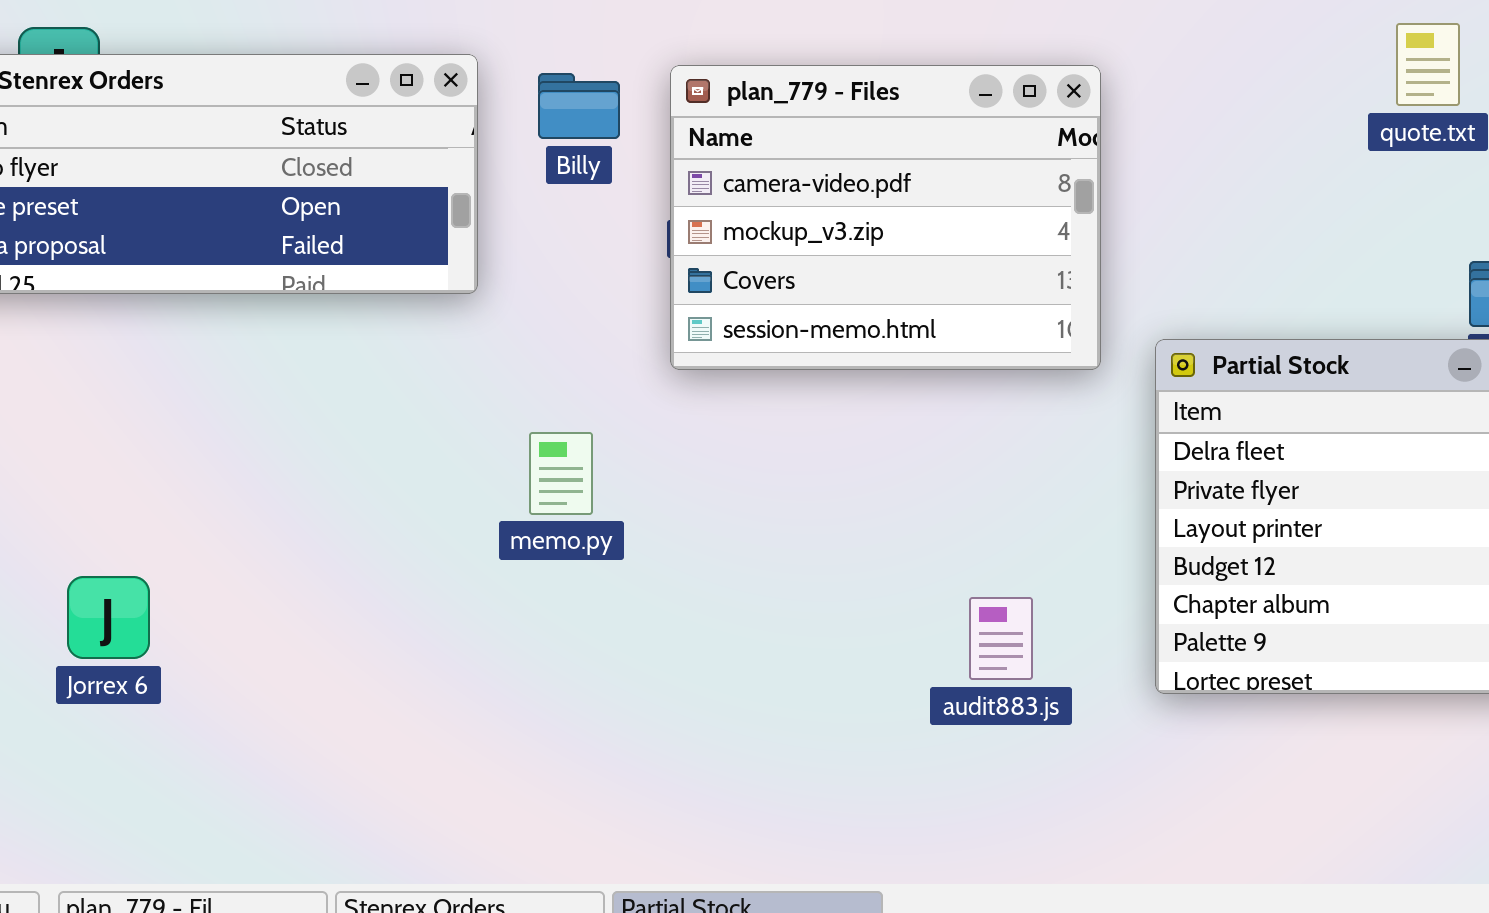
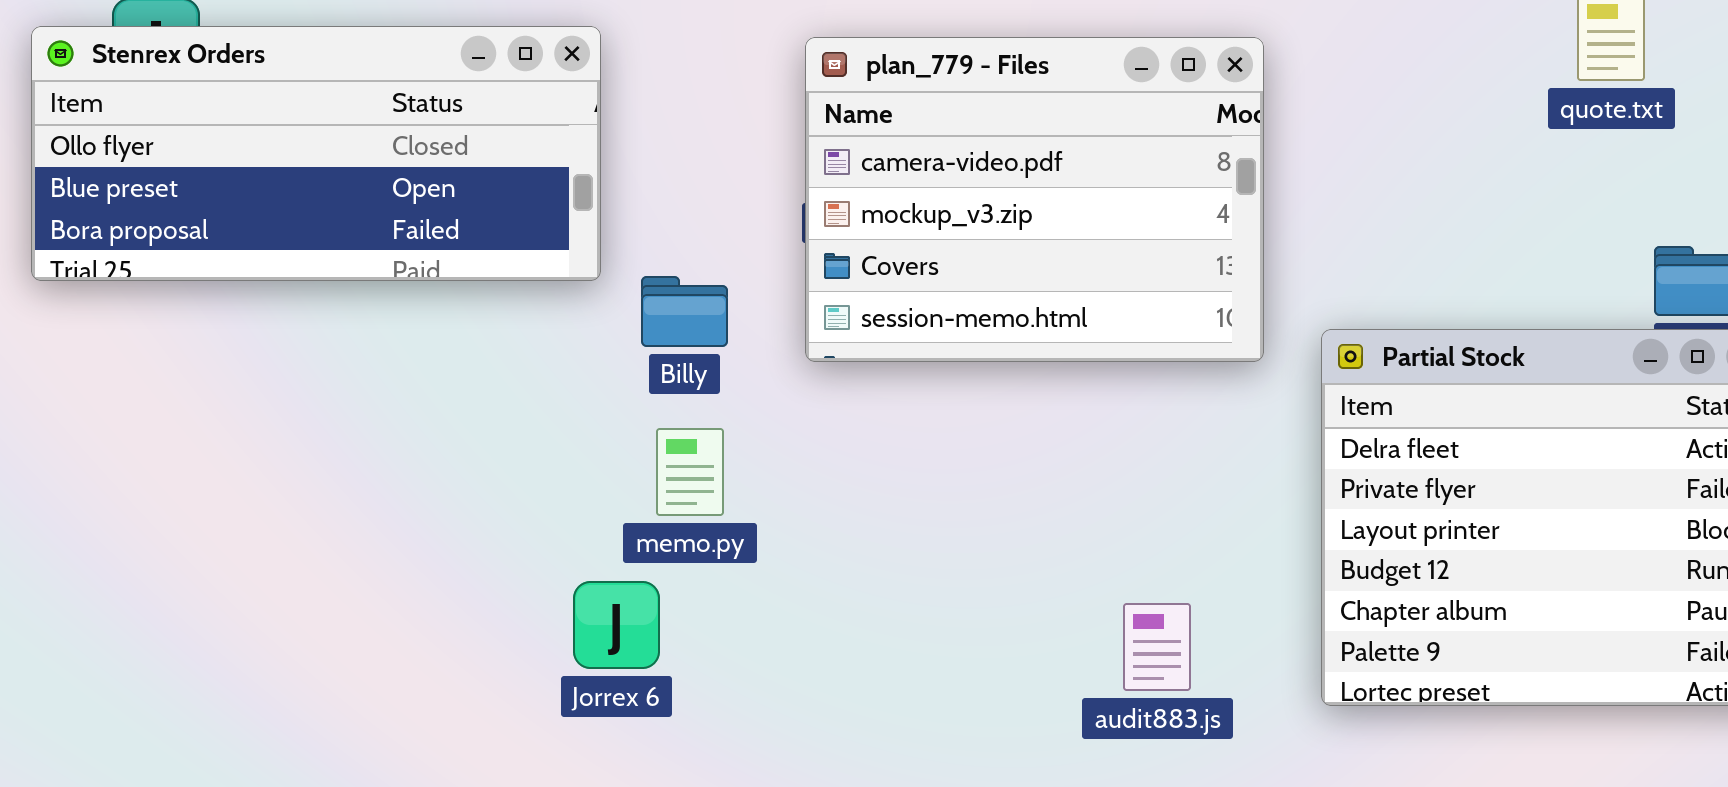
Billy: [538,73,620,139] -> [641,276,728,347], moved
Jorrex 6: [67,576,150,659] -> [573,581,660,669], moved

